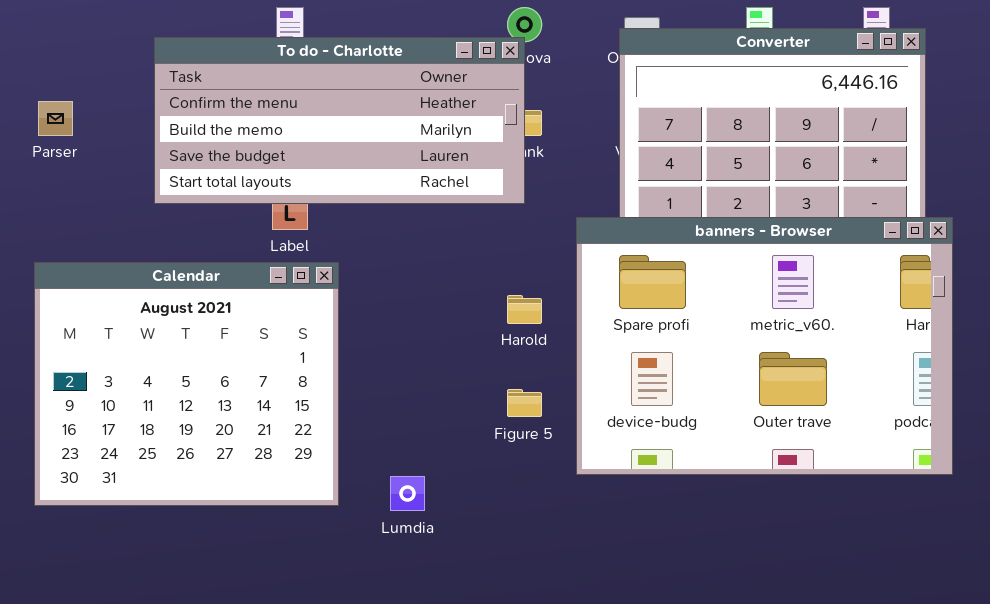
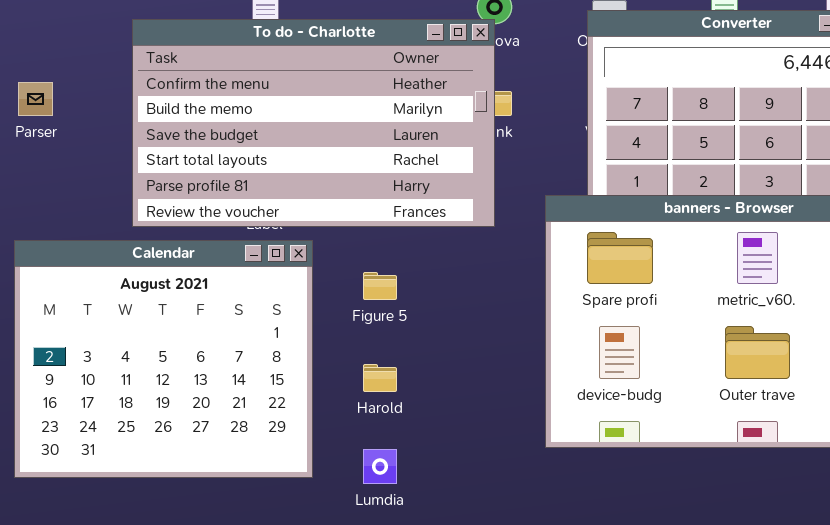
To do - Charlotte: [154,37,525,204] -> [132,19,495,227], resized
Harold: [507,295,542,324] -> [363,364,397,392], moved
Figure 5: [507,389,542,417] -> [363,272,397,300], moved

